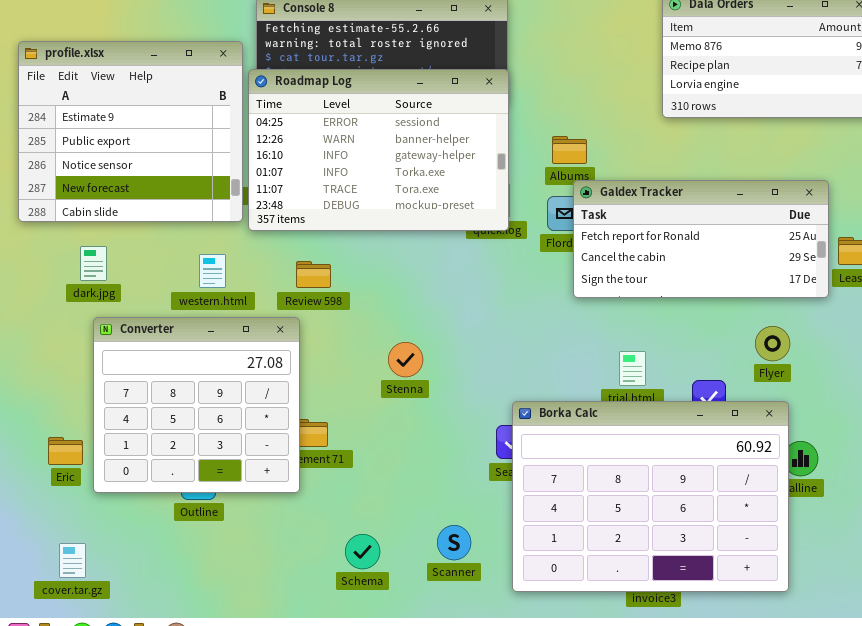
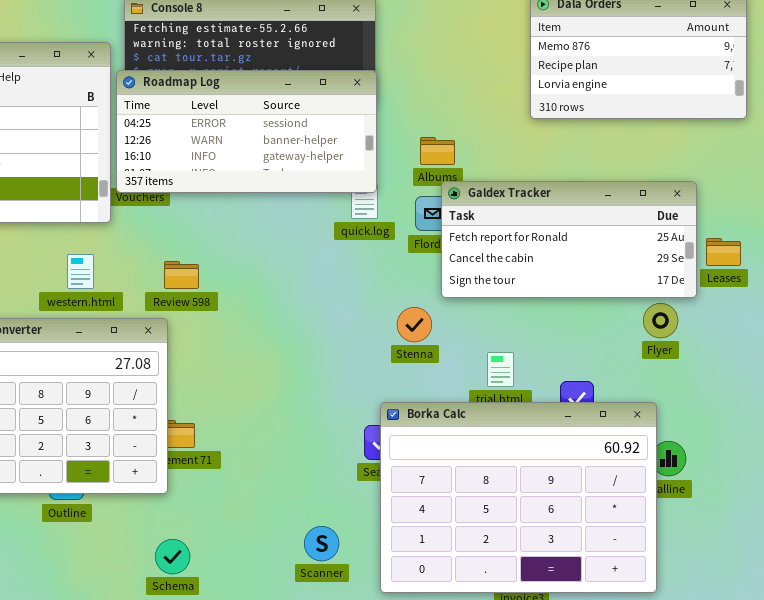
Roadmap Log: [248,69,509,231] -> [116,70,377,193], resized
Flyer: [755,326,790,361] -> [643,303,678,338], moved
Stenna: [388,342,423,377] -> [397,307,432,342], moved
Schema: [345,534,380,569] -> [155,539,190,574], moved

